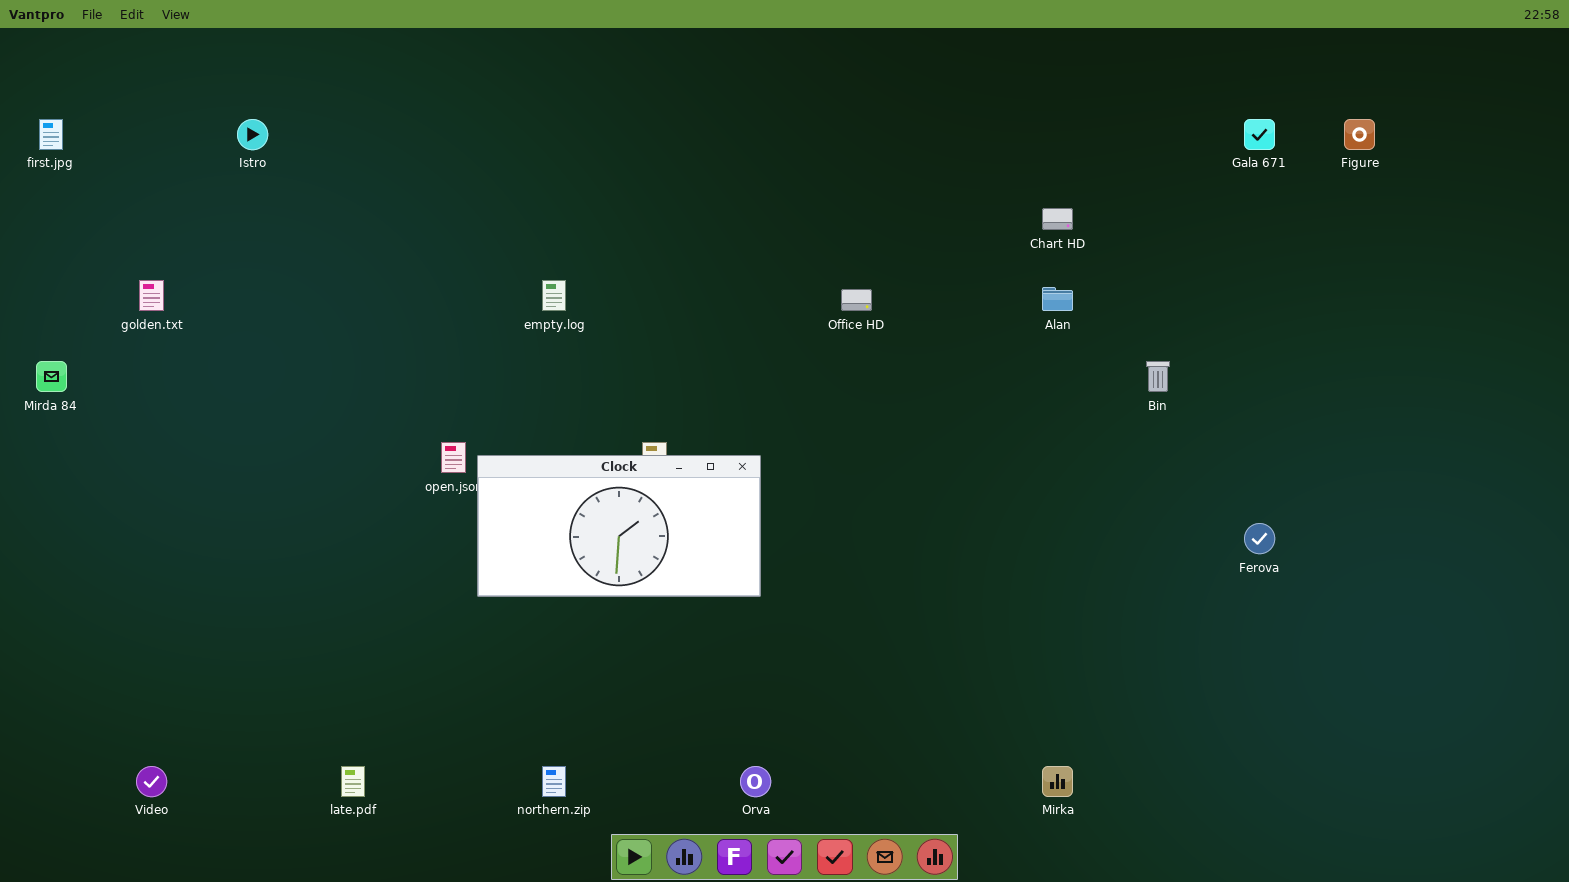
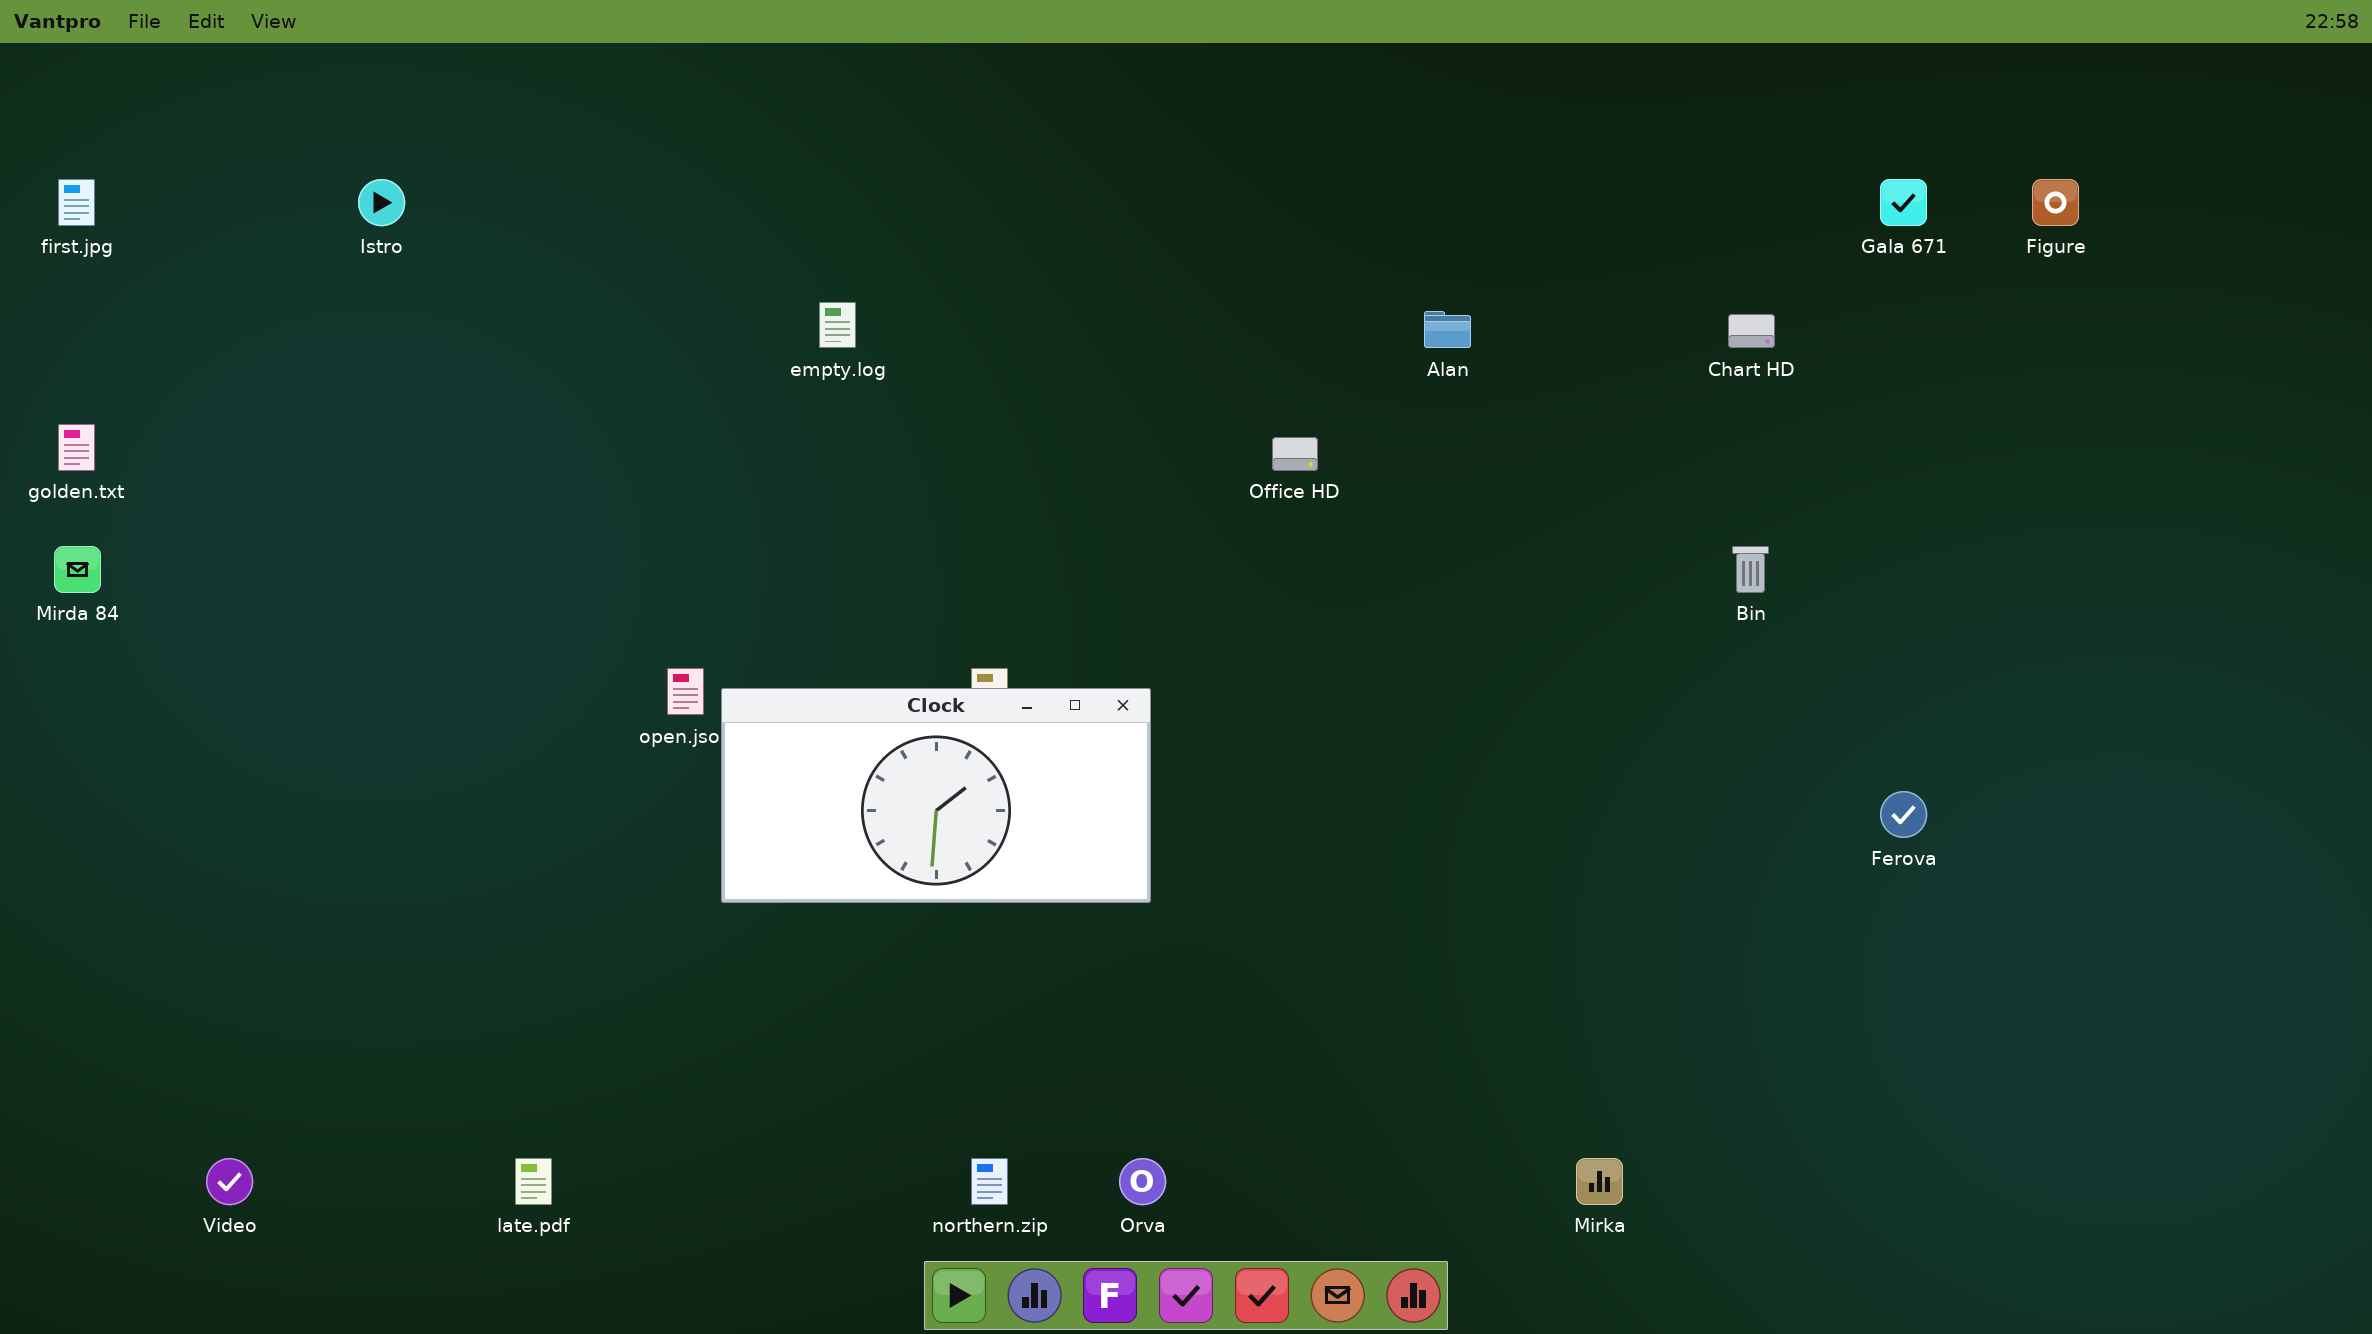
Chart HD: [1042,208,1073,230] -> [1728,314,1775,348], moved
golden.txt: [139,280,164,311] -> [58,424,95,471], moved
empty.log: [542,280,566,311] -> [819,302,856,348], moved
Alan: [1042,287,1073,311] -> [1424,311,1471,348], moved
northern.zip: [542,766,566,797] -> [971,1158,1008,1205], moved

